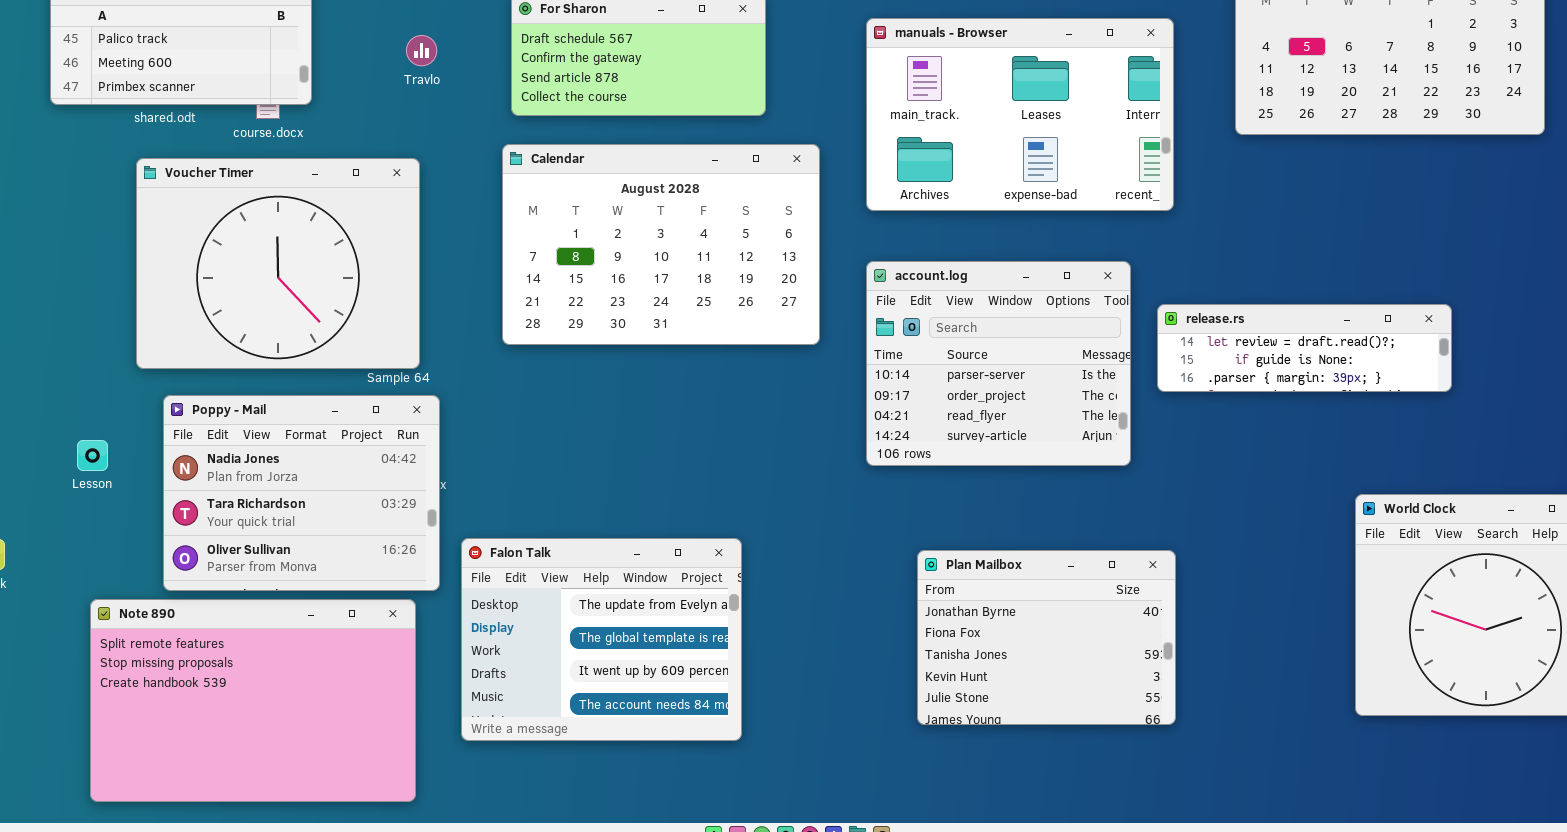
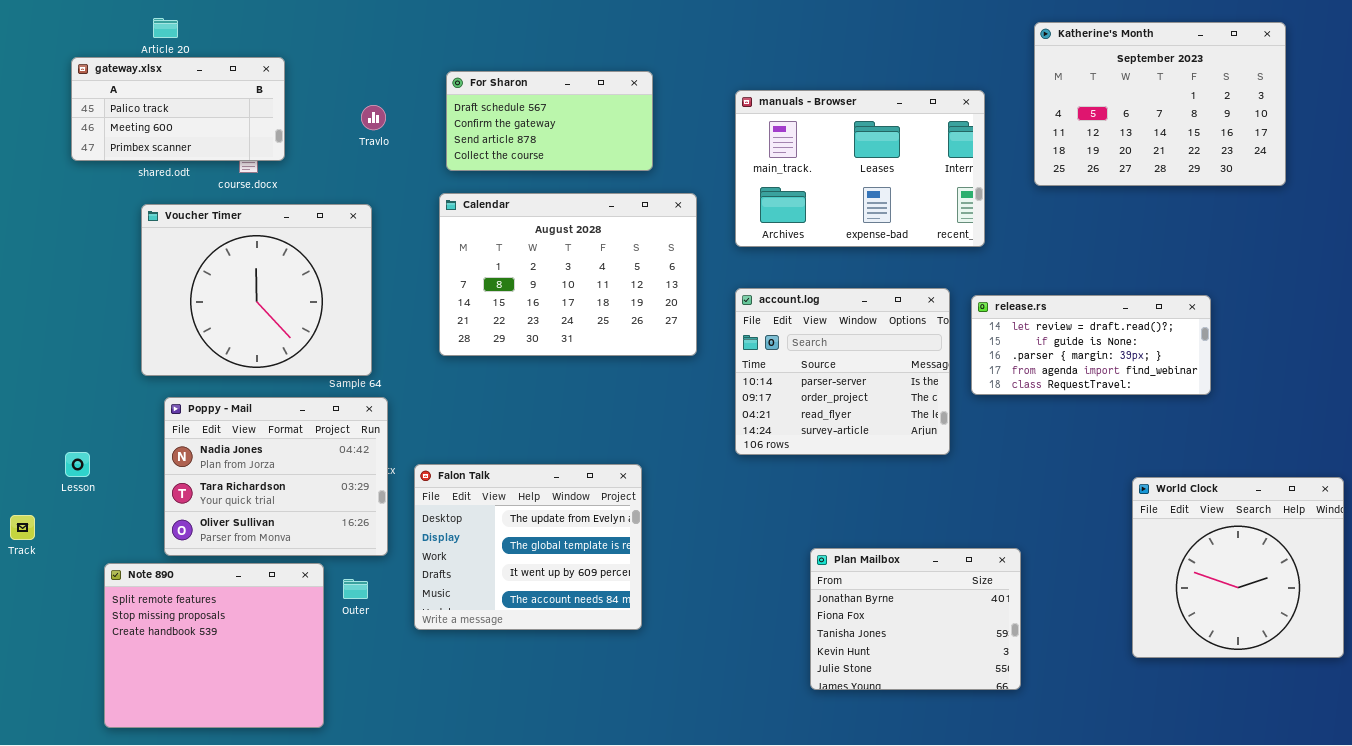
release.rs: [1157,304,1452,392] -> [971,295,1211,395], resized
Lesson: [77,440,108,471] -> [65,452,90,477], moved
Falon Talk: [461,538,742,741] -> [414,464,642,630], moved
Plan Mailbox: [917,550,1176,725] -> [810,548,1021,690], moved
Note 890: [90,599,416,802] -> [104,563,324,728], resized

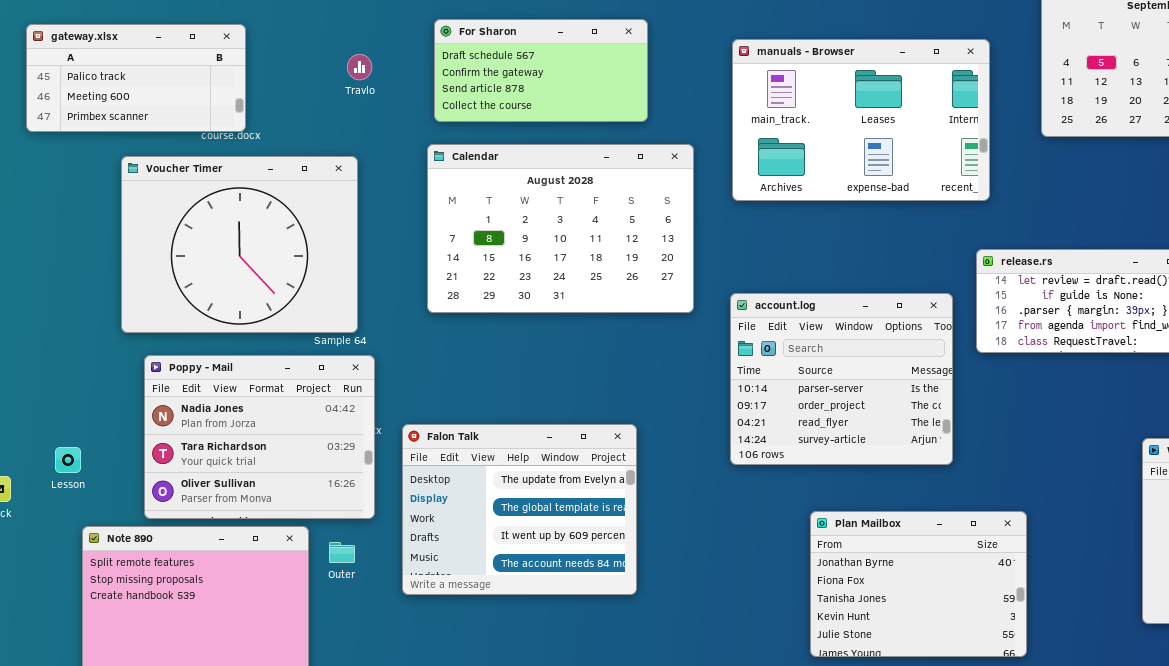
gateway.xlsx: [71,57,285,161] -> [26,24,246,132], moved
account.log: [735,288,950,455] -> [730,293,953,465], moved
Lesson: [65,452,90,477] -> [55,447,81,473], moved

